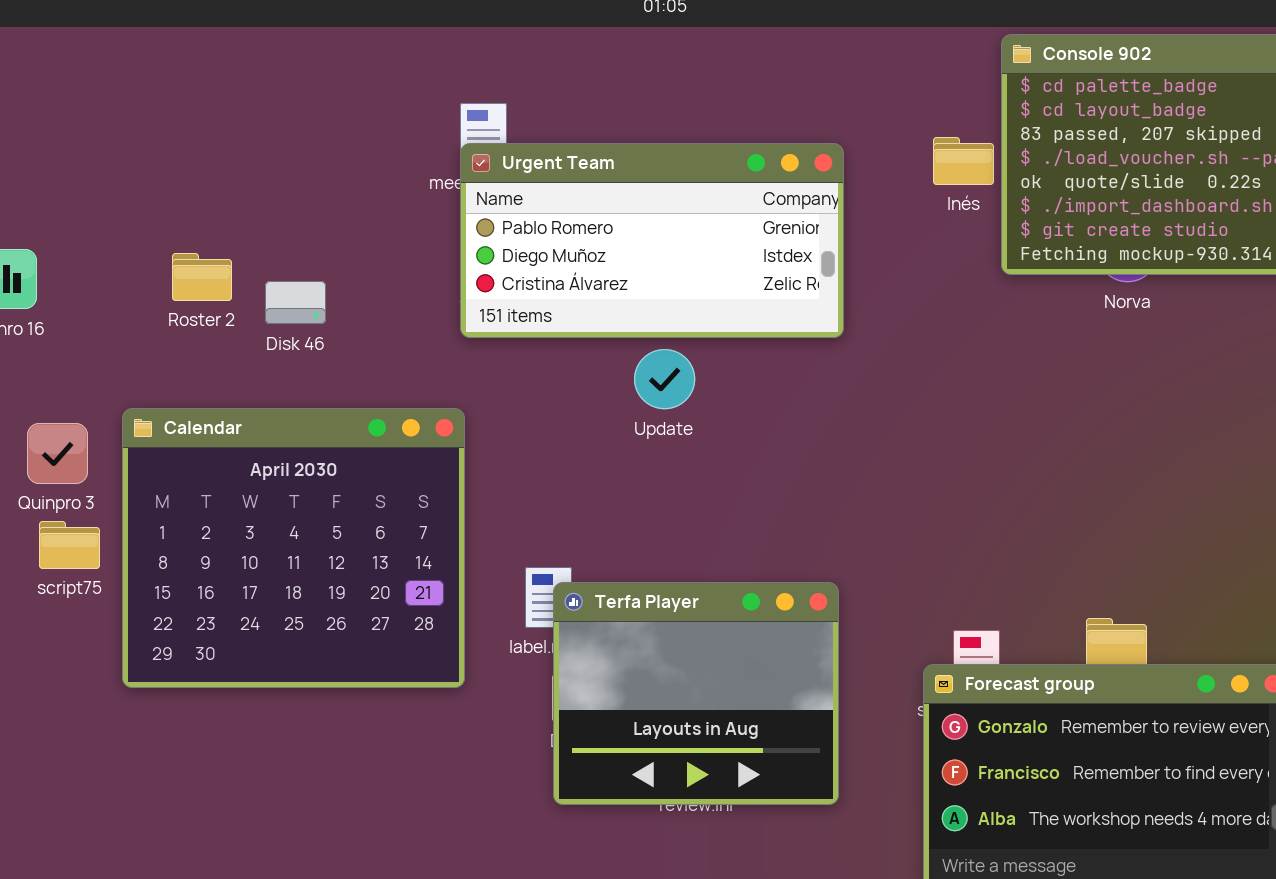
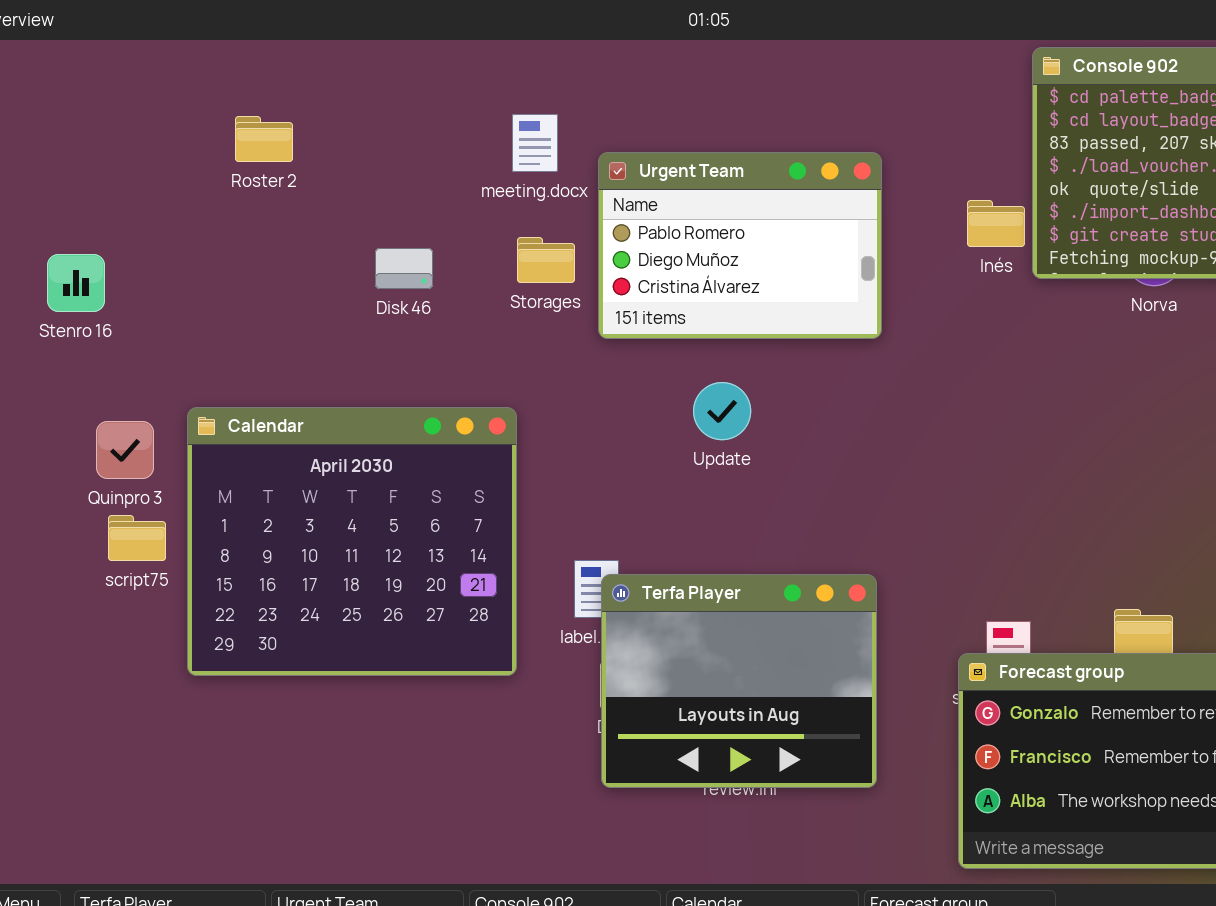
Inés: [933,137,994,185] -> [967,200,1025,247], moved
Urgent Team: [460,143,844,338] -> [598,152,882,339], resized
Roster 2: [172,253,232,301] -> [235,116,293,162], moved
Disk 46: [265,281,326,324] -> [375,248,433,289], moved
Update: [634,349,695,409] -> [693,382,751,440], moved

